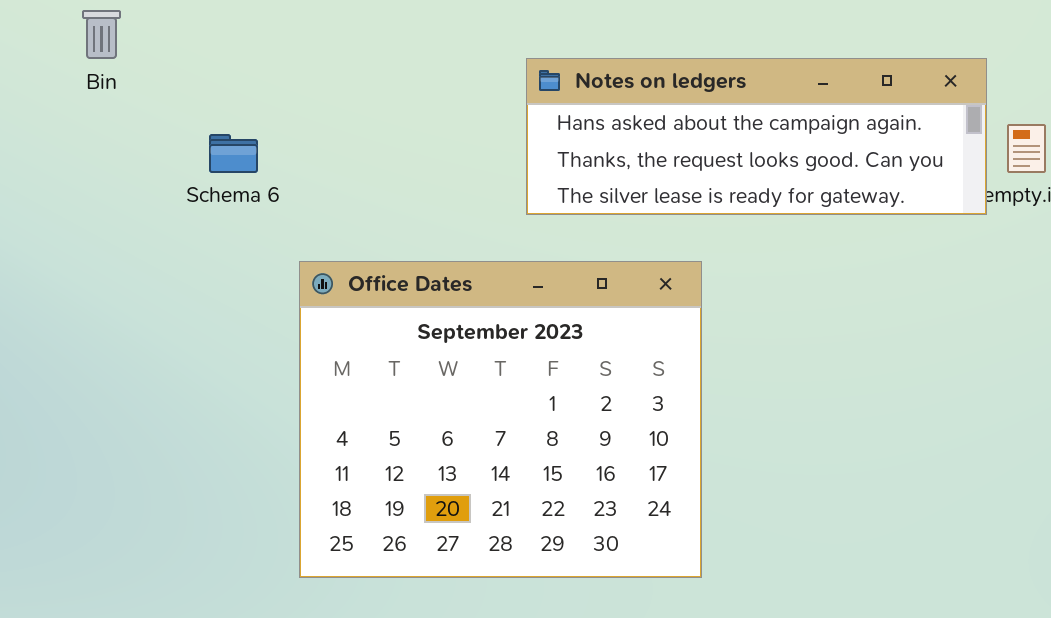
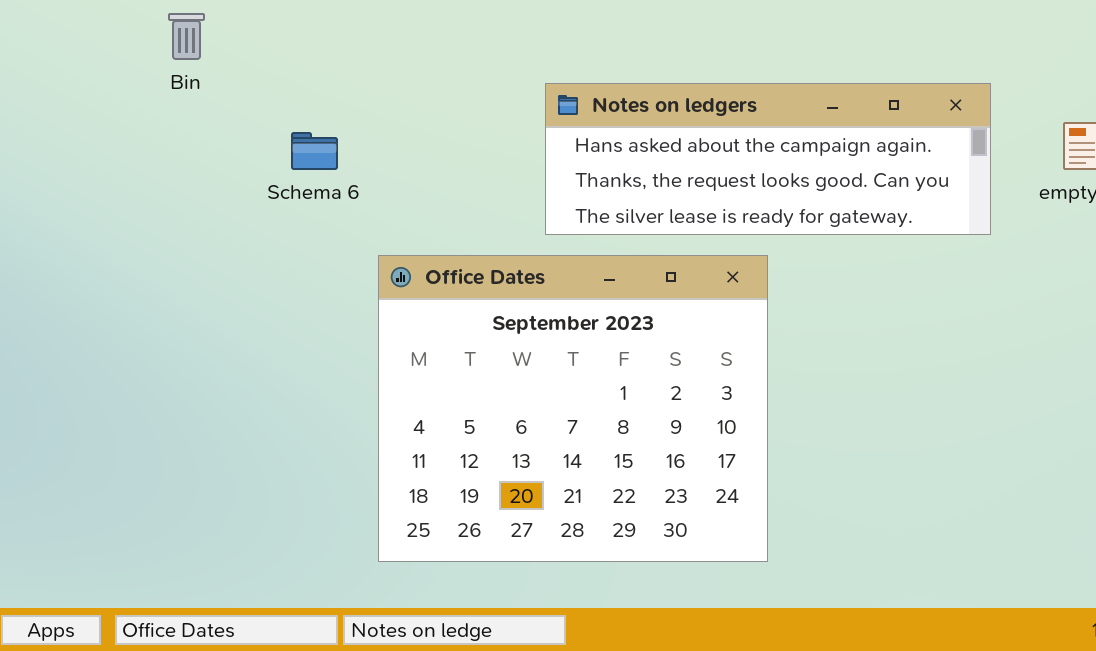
Notes on ledgers: [526,58,987,215] -> [545,83,991,235], moved

